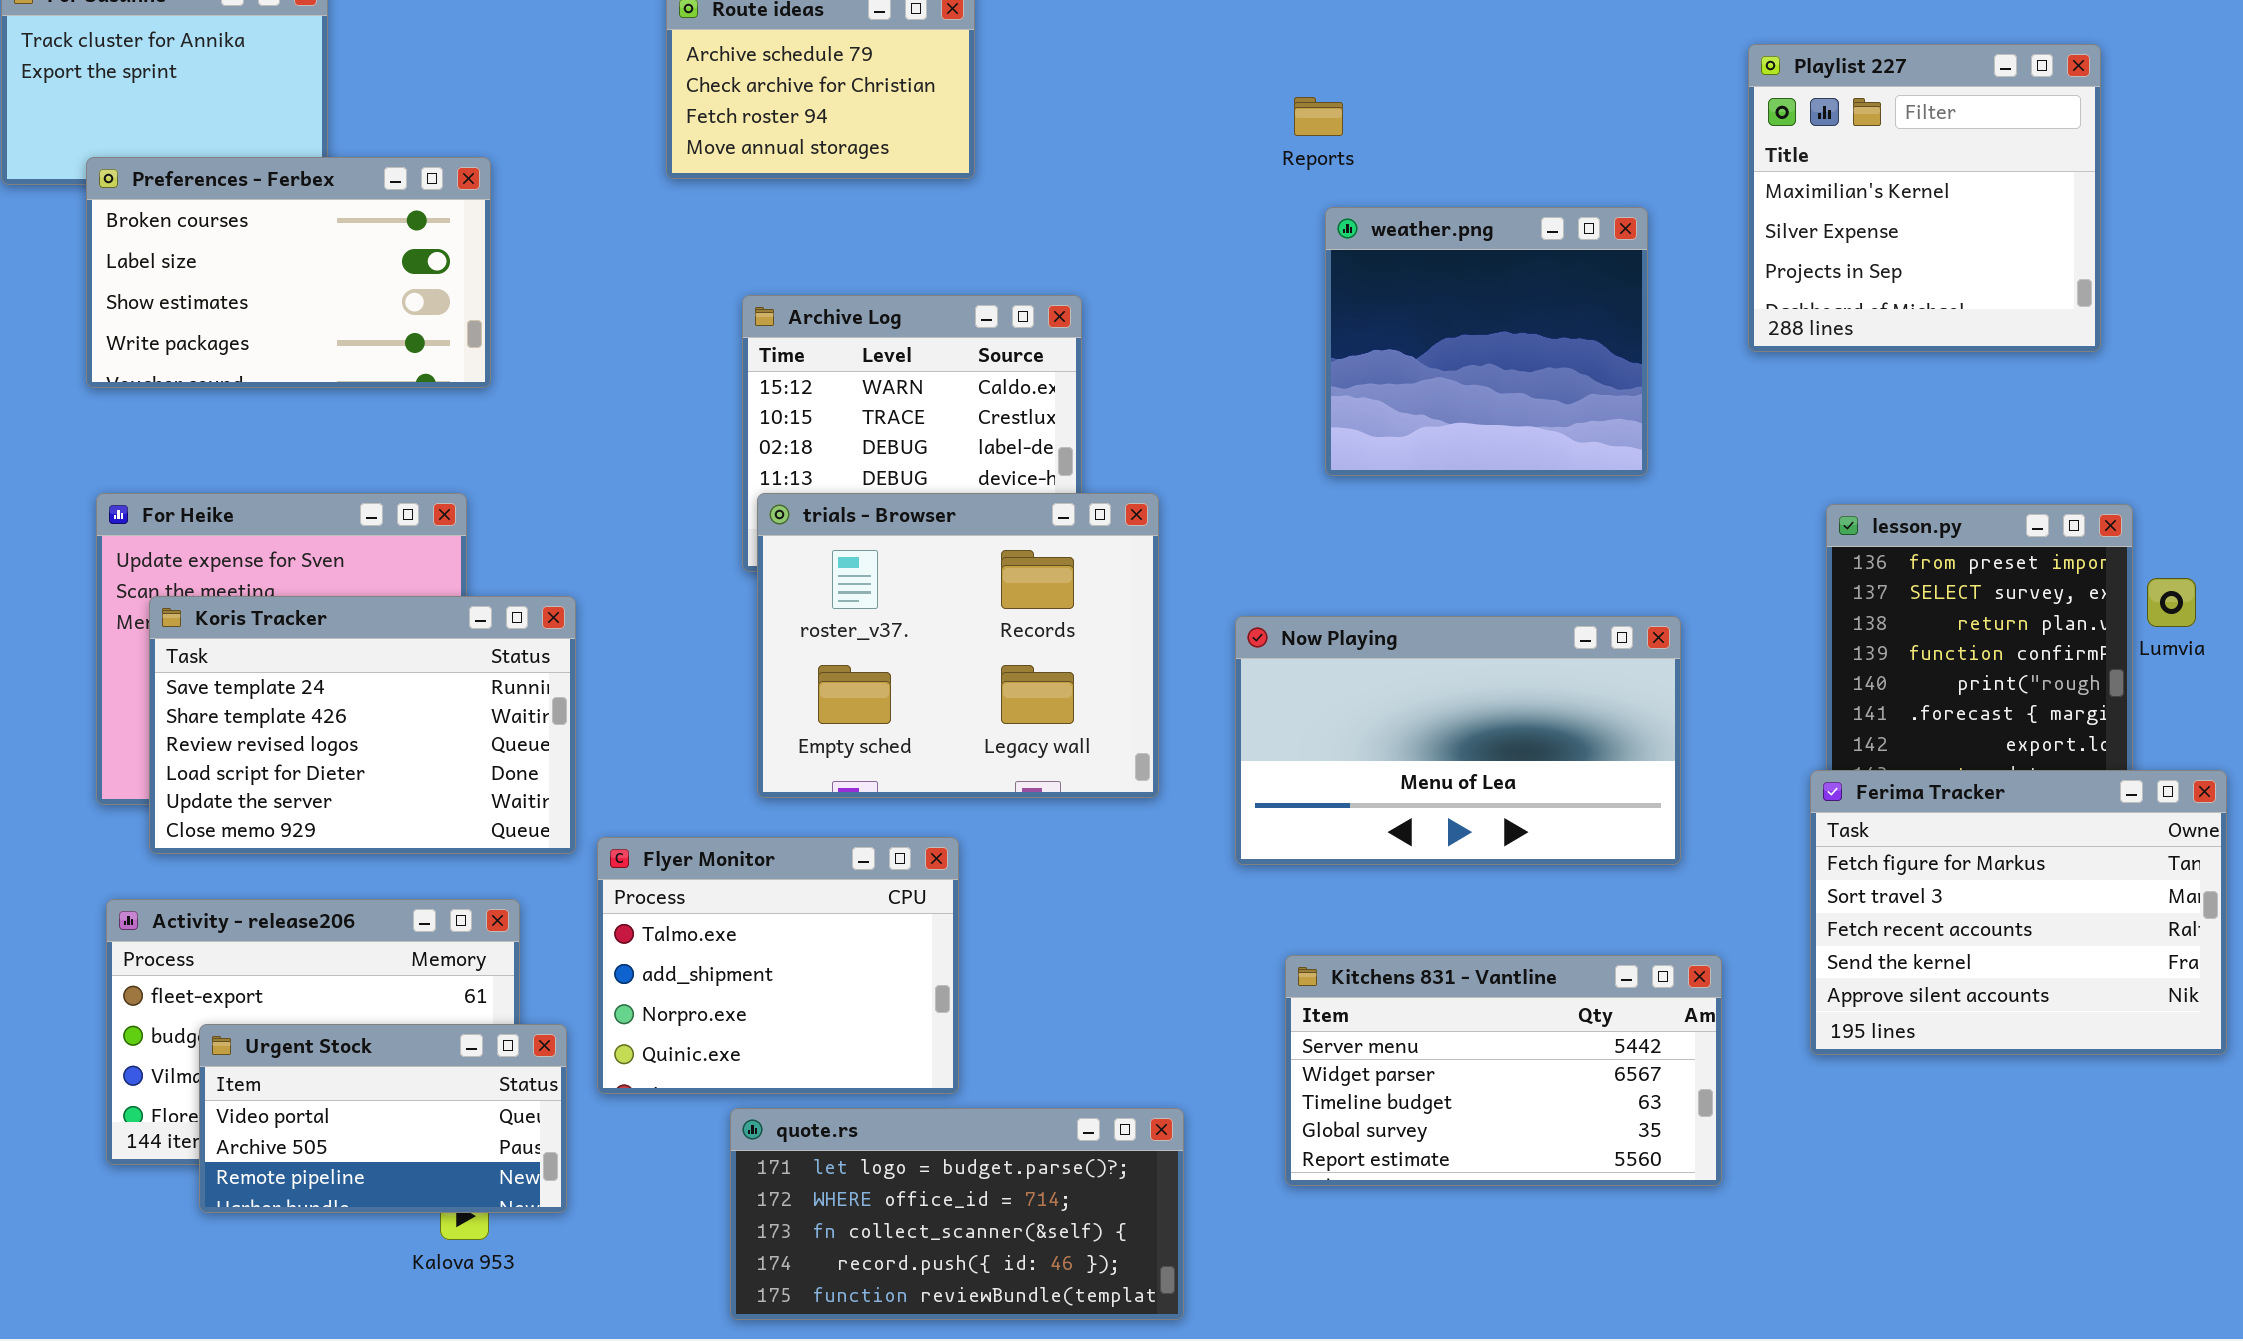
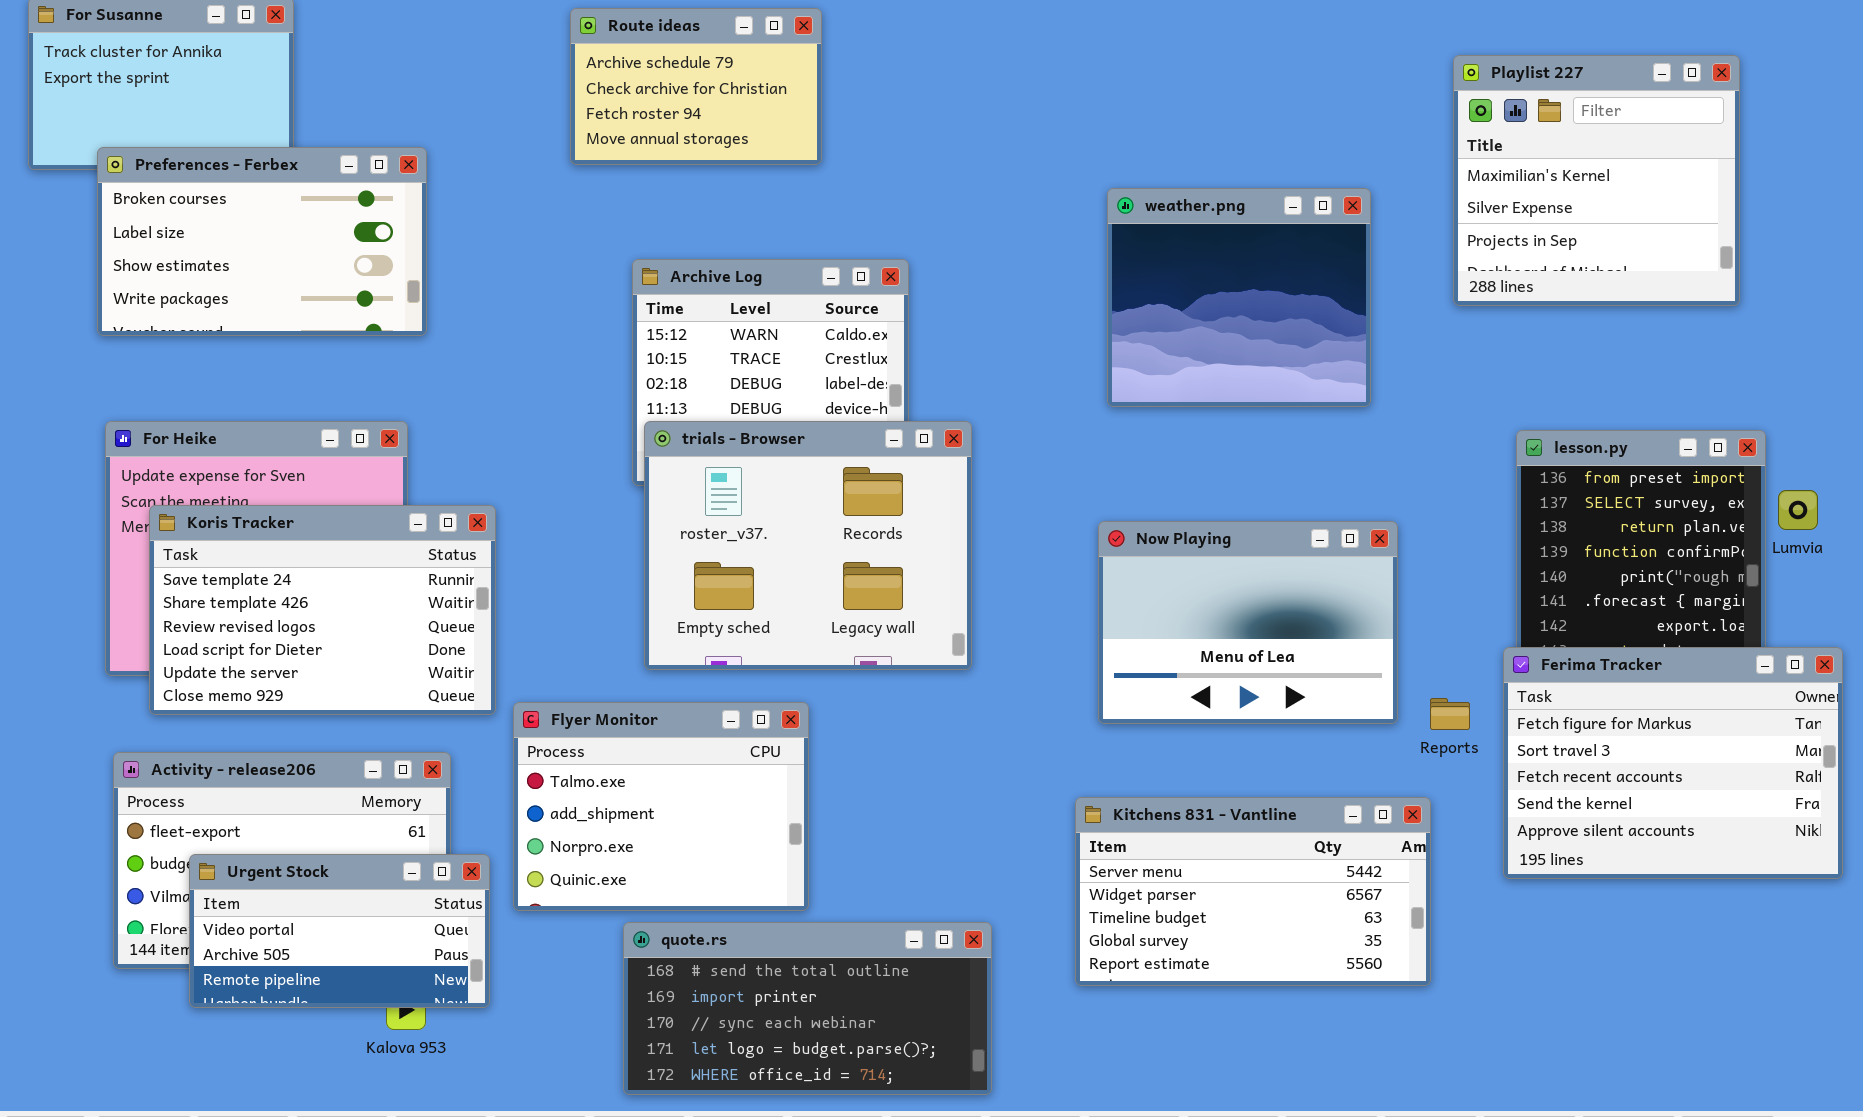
Reports: [1294,97,1343,136] -> [1430,698,1470,730], moved
Now Playing: [1235,616,1681,865] -> [1098,521,1398,724], resized
quote.rs: [730,1108,1184,1320] -> [623,922,992,1095], scrolled up 3 rows

